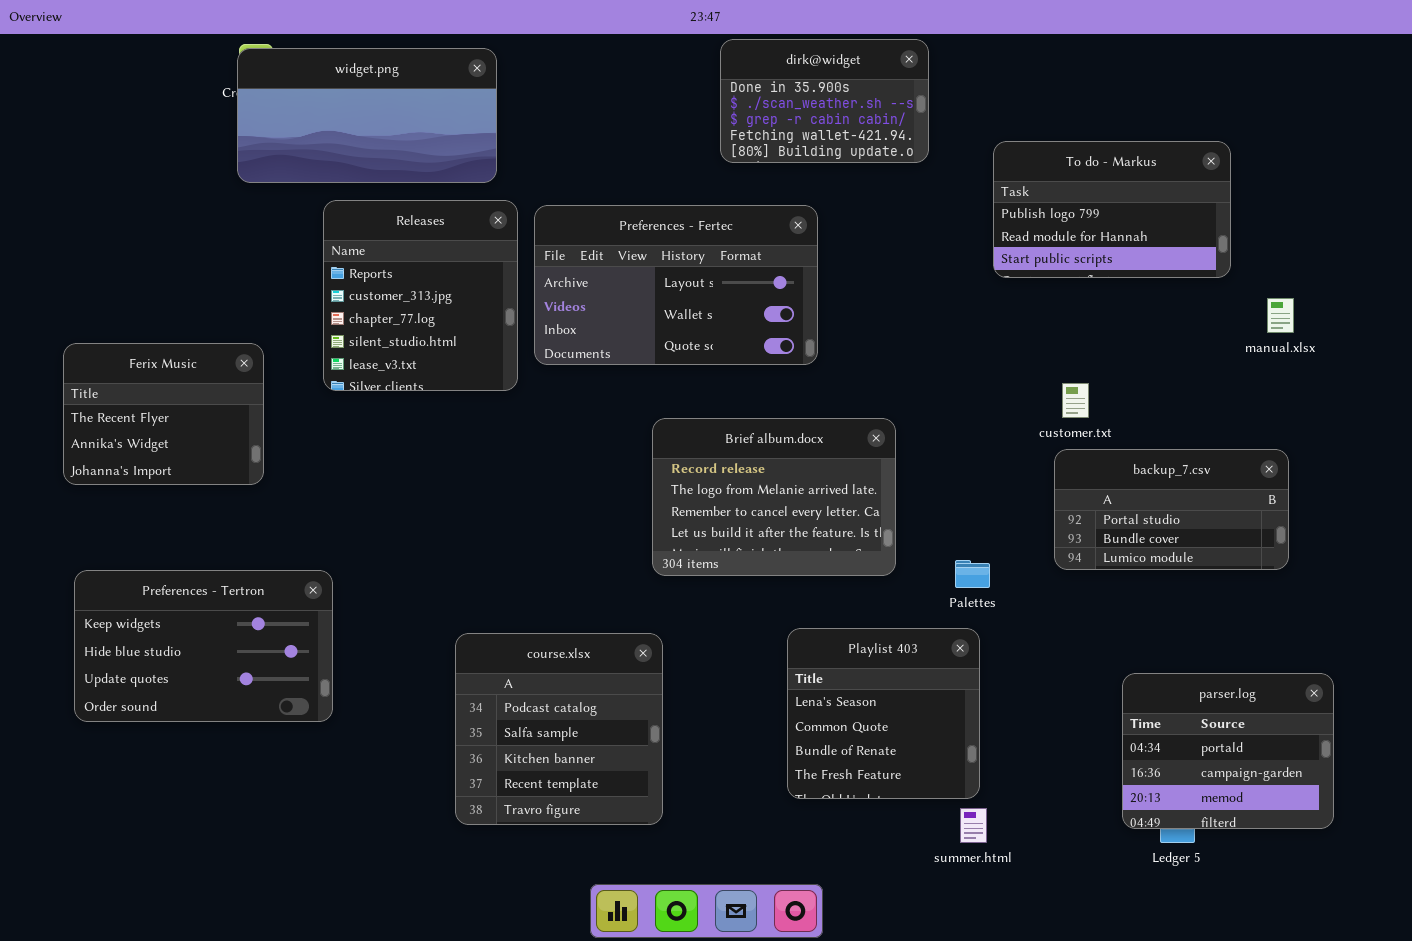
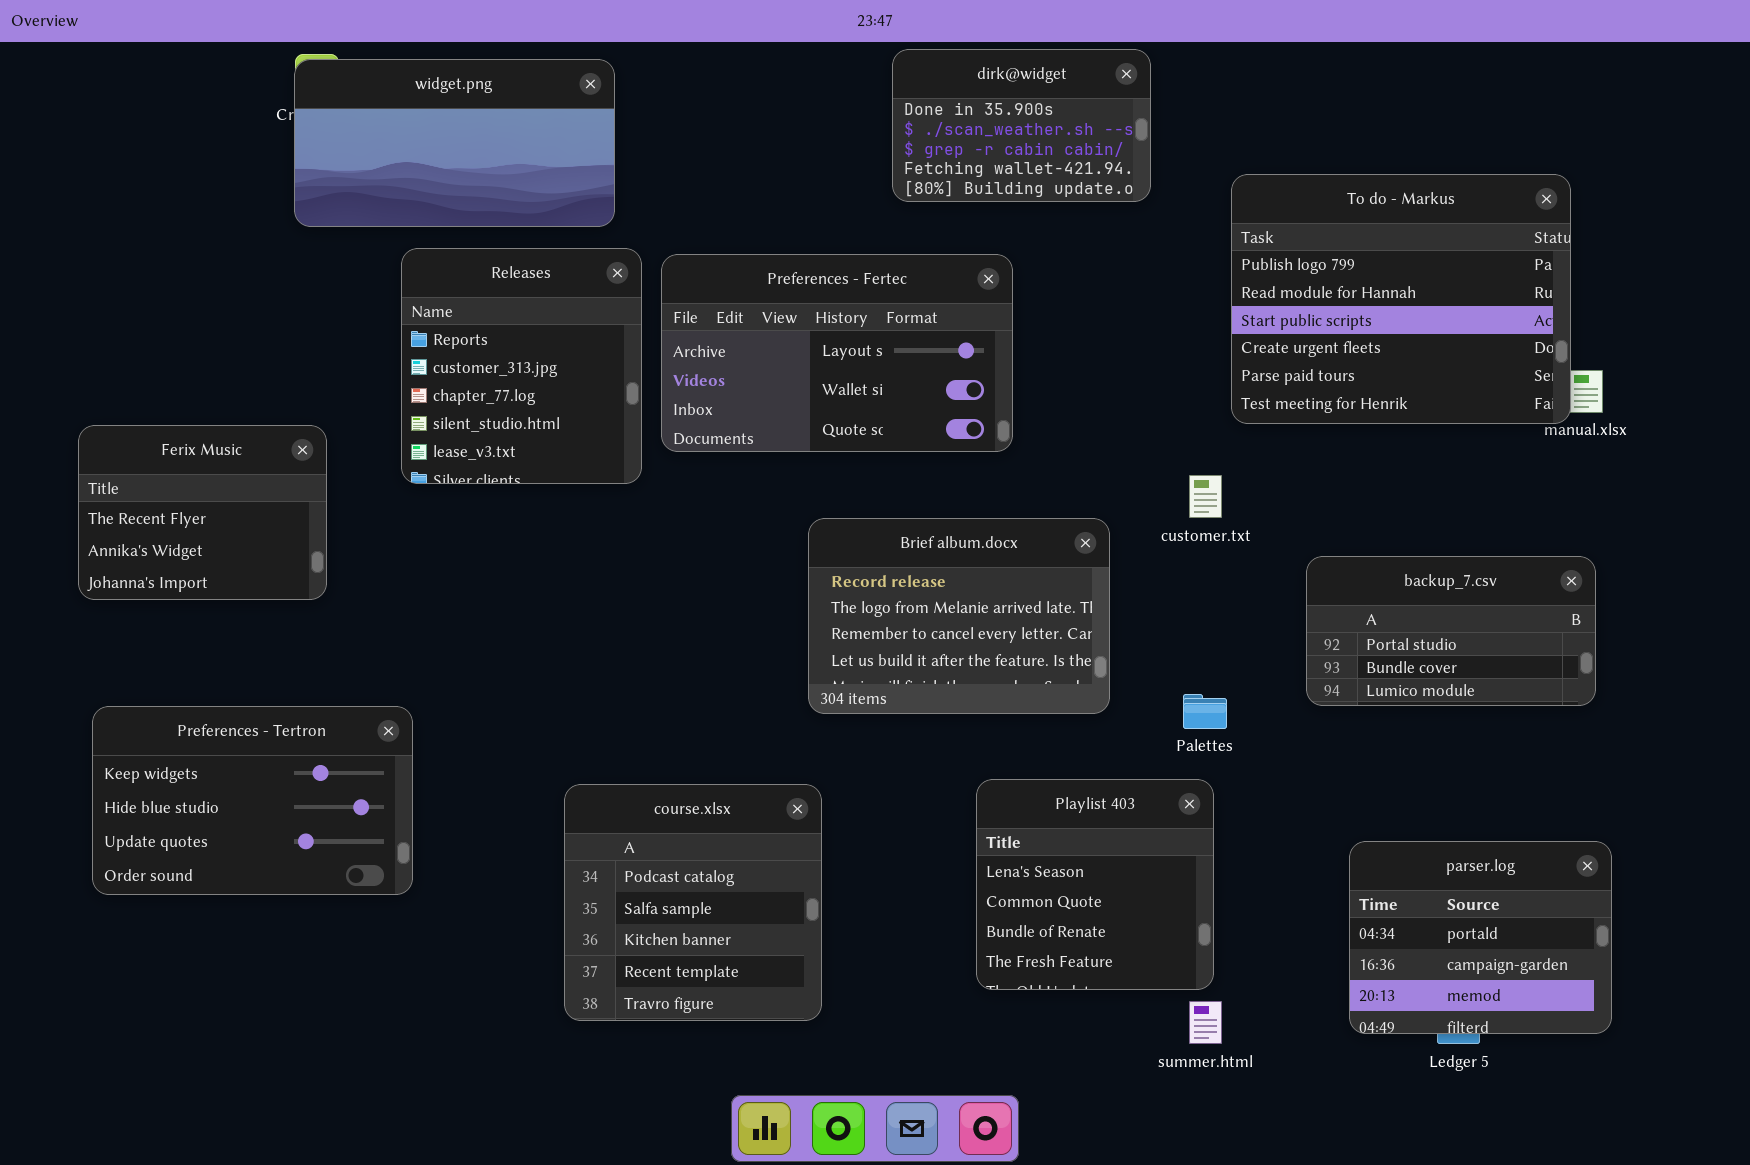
To do - Markus: [993,141,1231,278] -> [1231,174,1571,424], resized
customer.txt: [1062,383,1089,418] -> [1189,475,1222,518], moved
parser.log: [1122,673,1334,829] -> [1349,841,1612,1034], moved

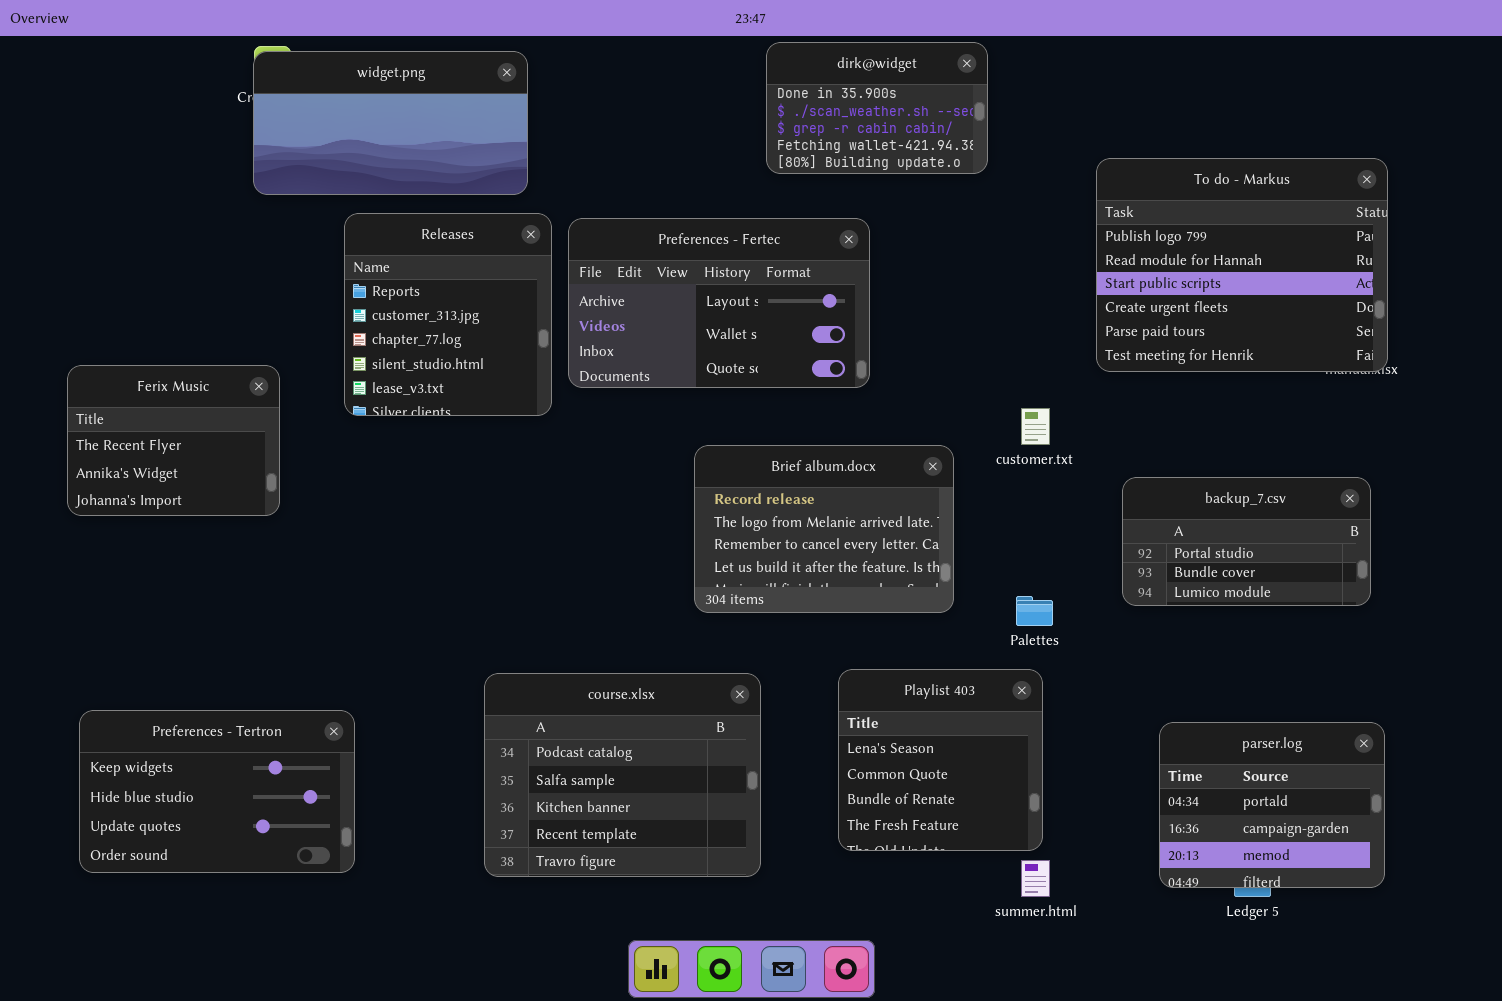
To do - Markus: [1231,174,1571,424] -> [1096,158,1388,372], moved
Preferences - Tertron: [92,706,413,895] -> [79,710,355,873], moved
course.xlsx: [564,784,822,1021] -> [484,673,761,877], resized

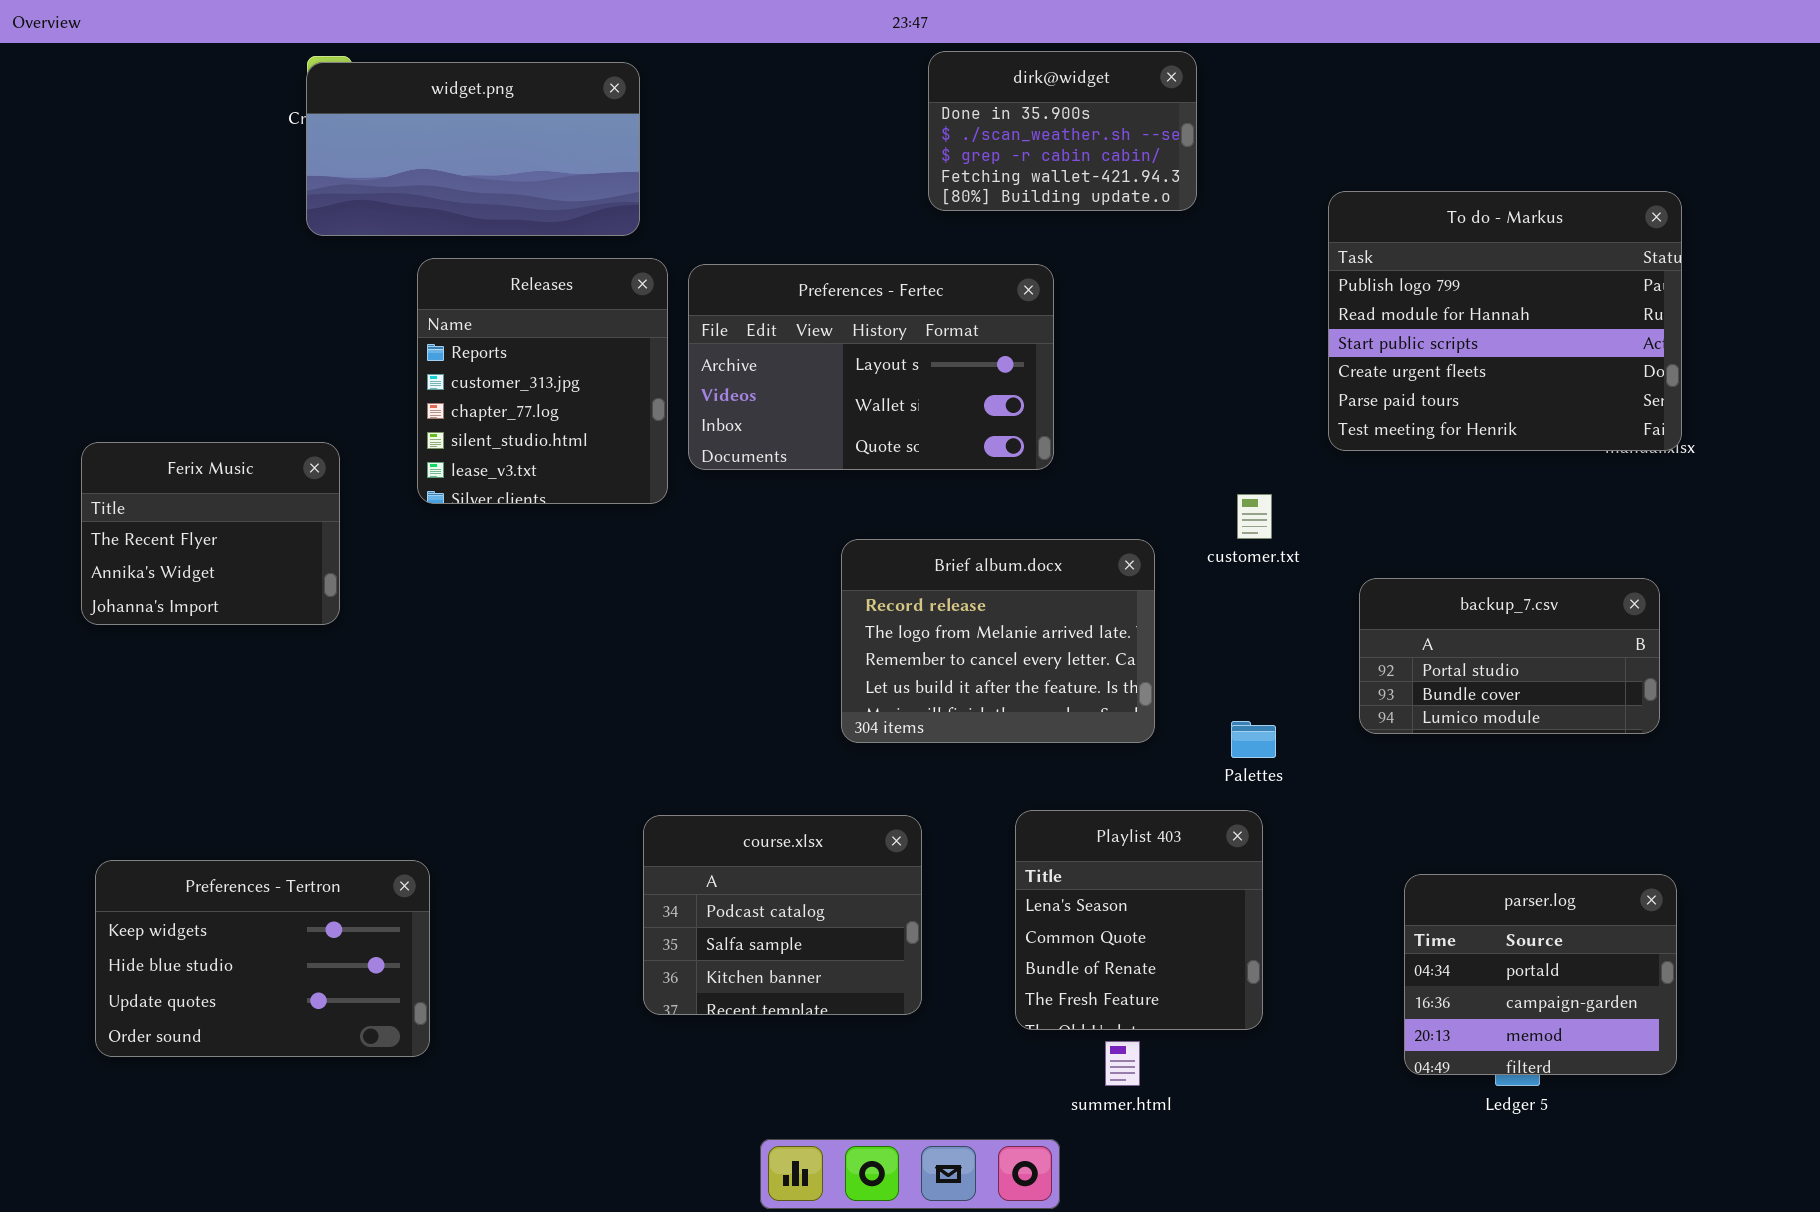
course.xlsx: [484,673,761,877] -> [643,815,922,1015], resized
summer.html: [1021,860,1050,897] -> [1105,1041,1140,1086], moved

